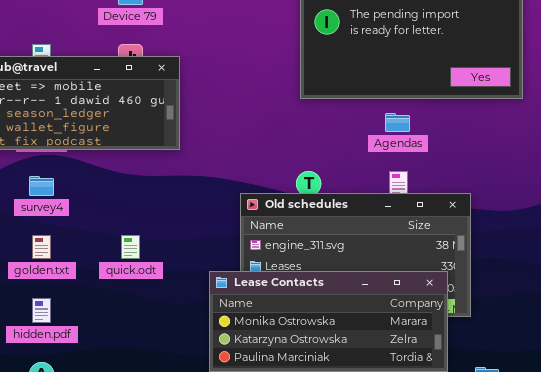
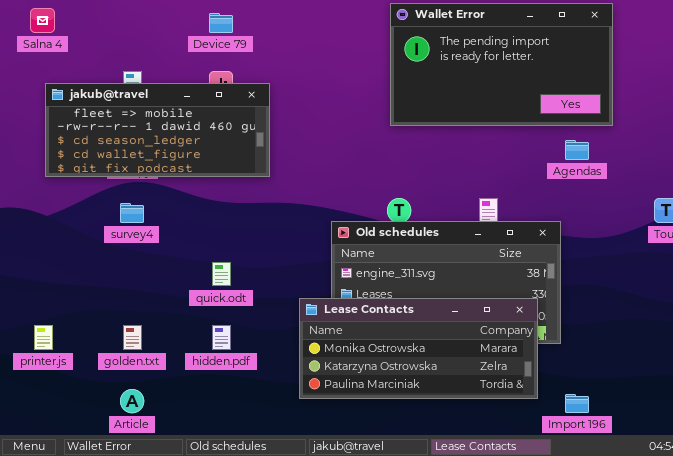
Agendas: [385,113,410,132] -> [565,140,589,160], moved
golden.txt: [32,235,51,259] -> [123,325,142,350], moved
hidden.pdf: [32,298,51,323] -> [212,325,231,350], moved

